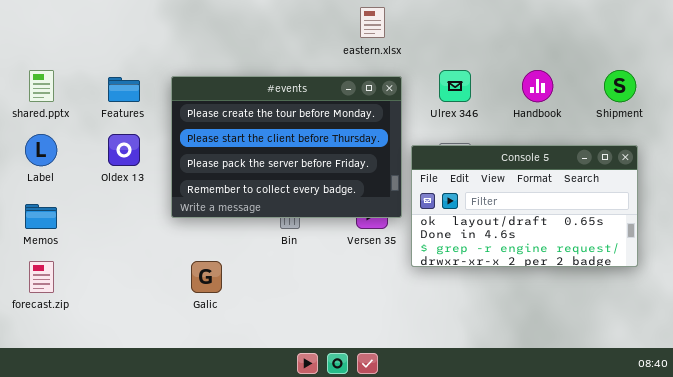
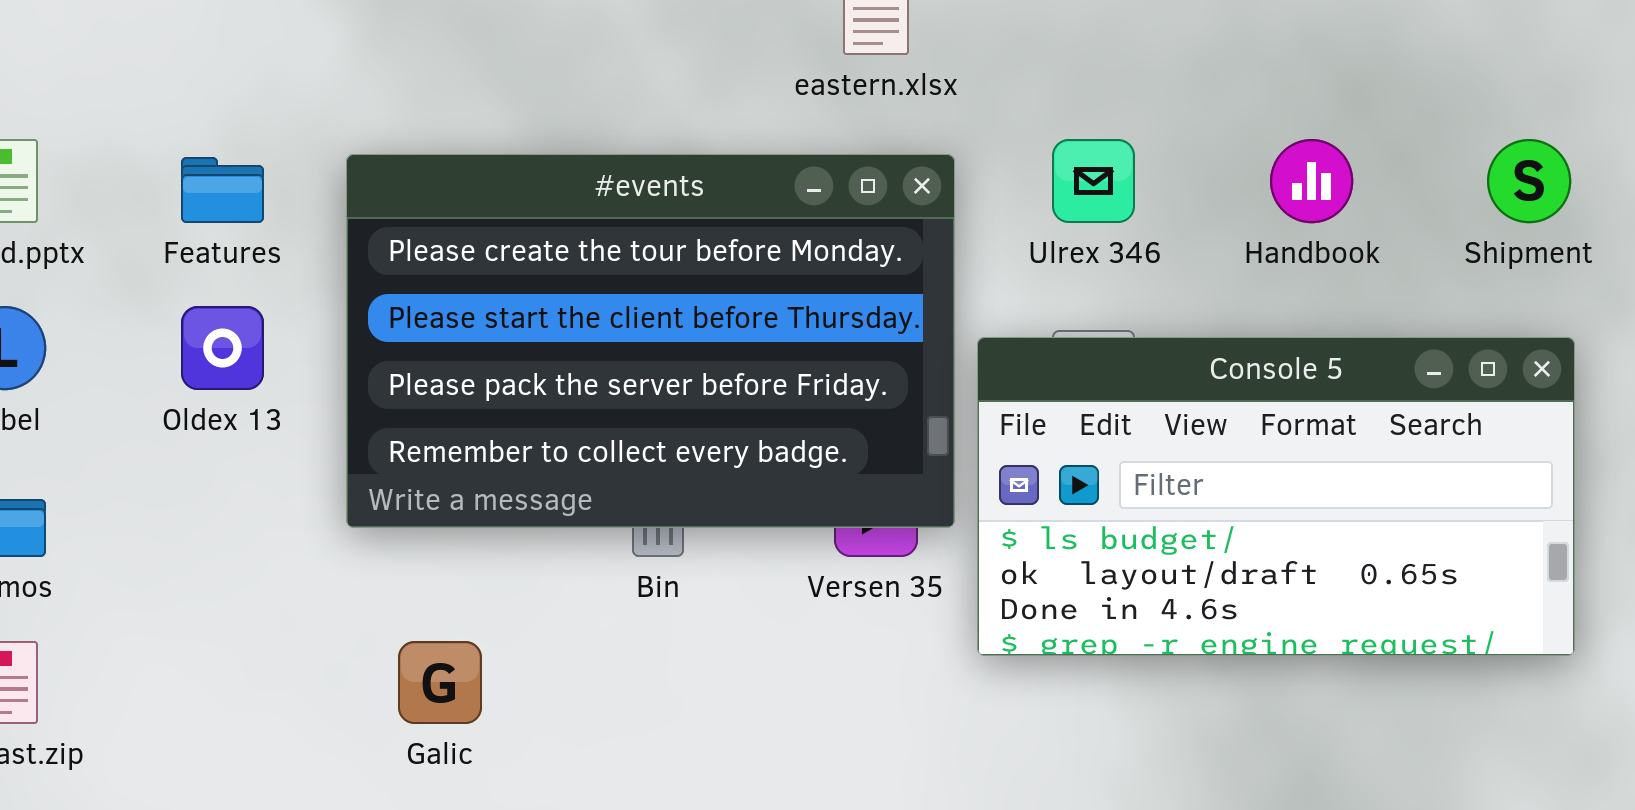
Console 5: [411,145,638,267] -> [977,337,1575,656], scrolled up 1 row

